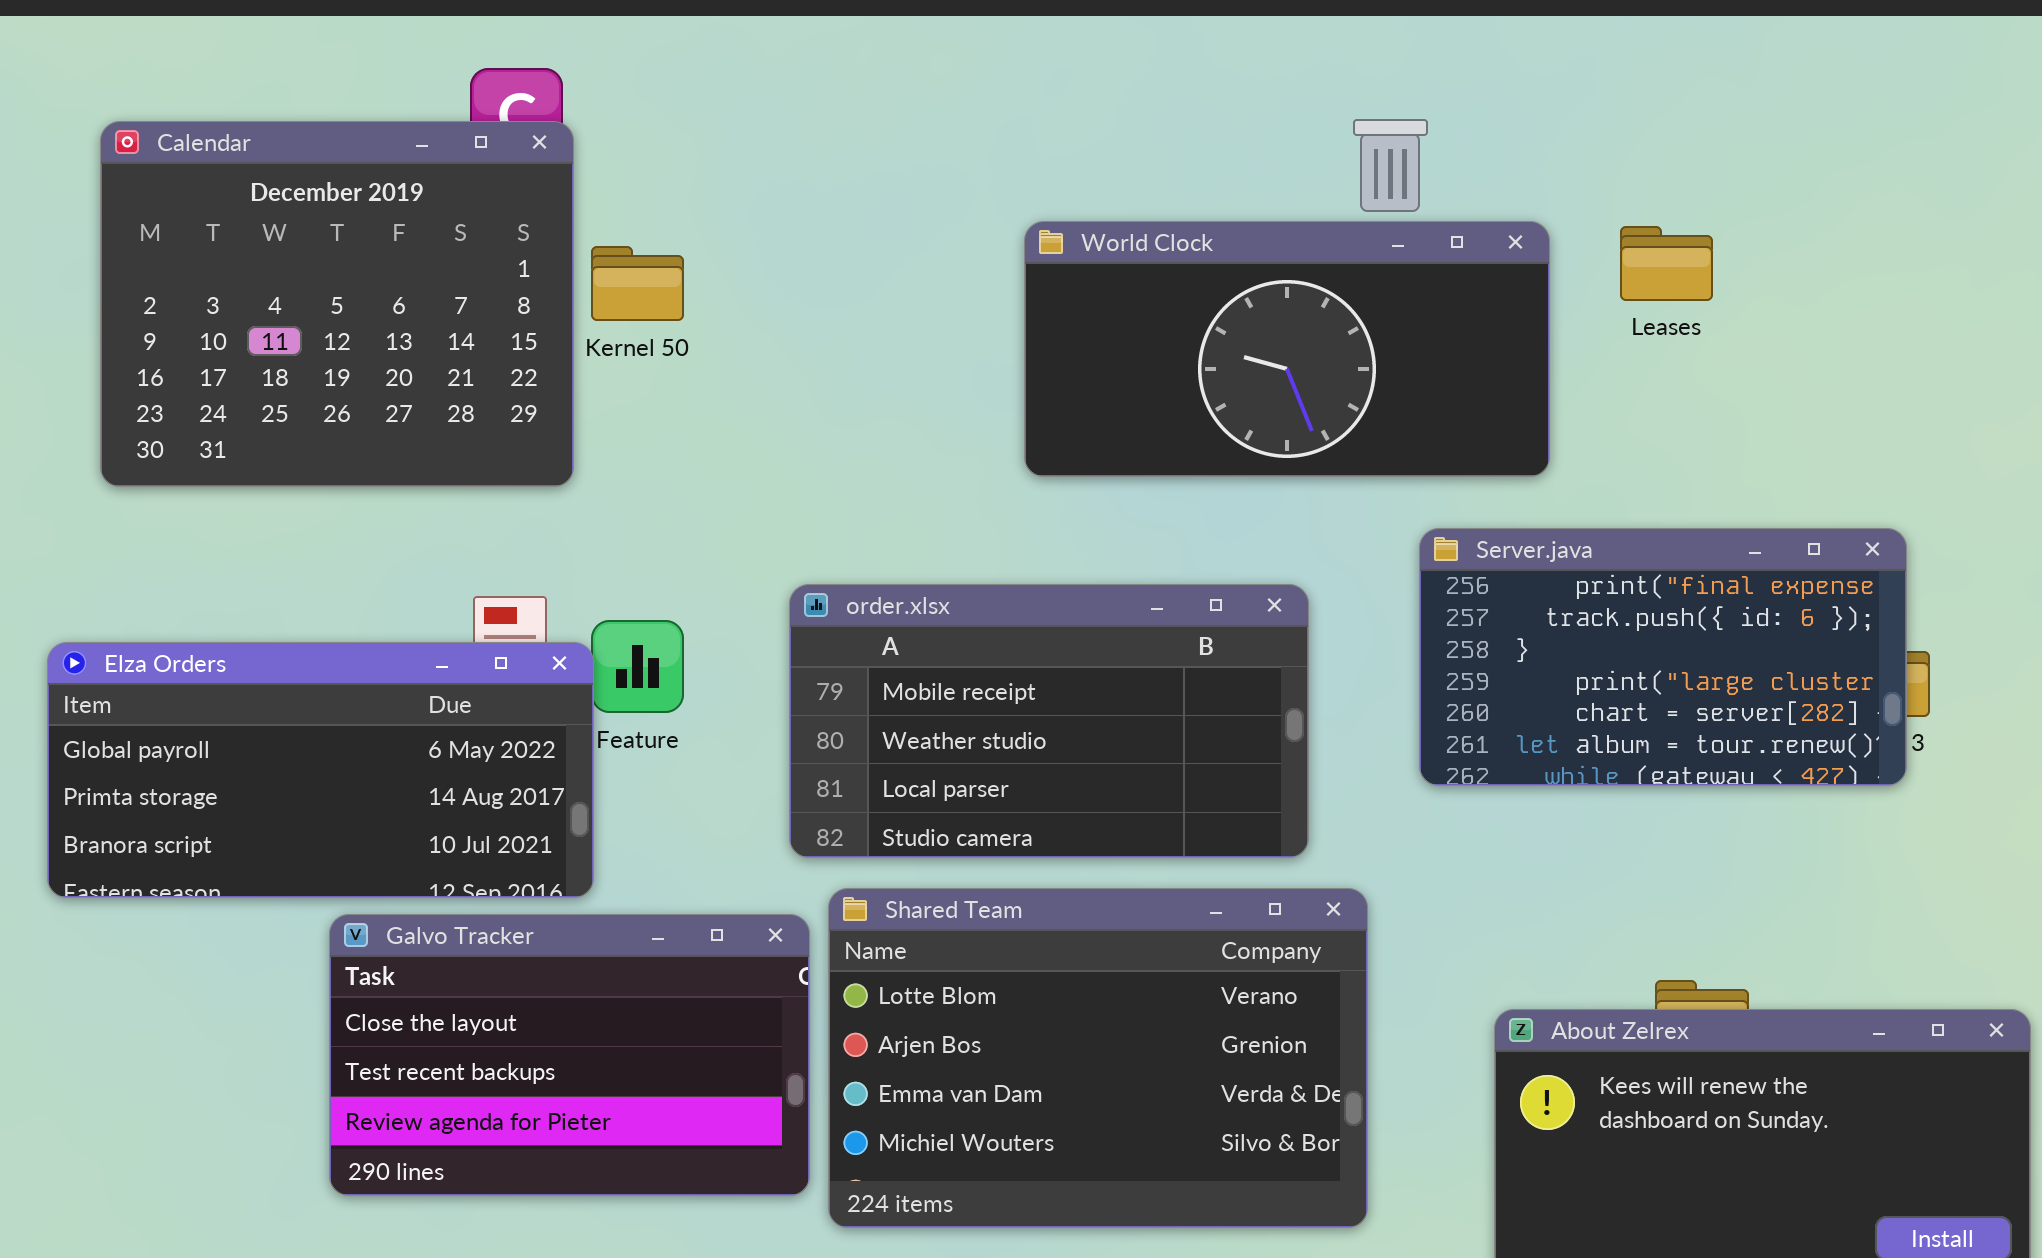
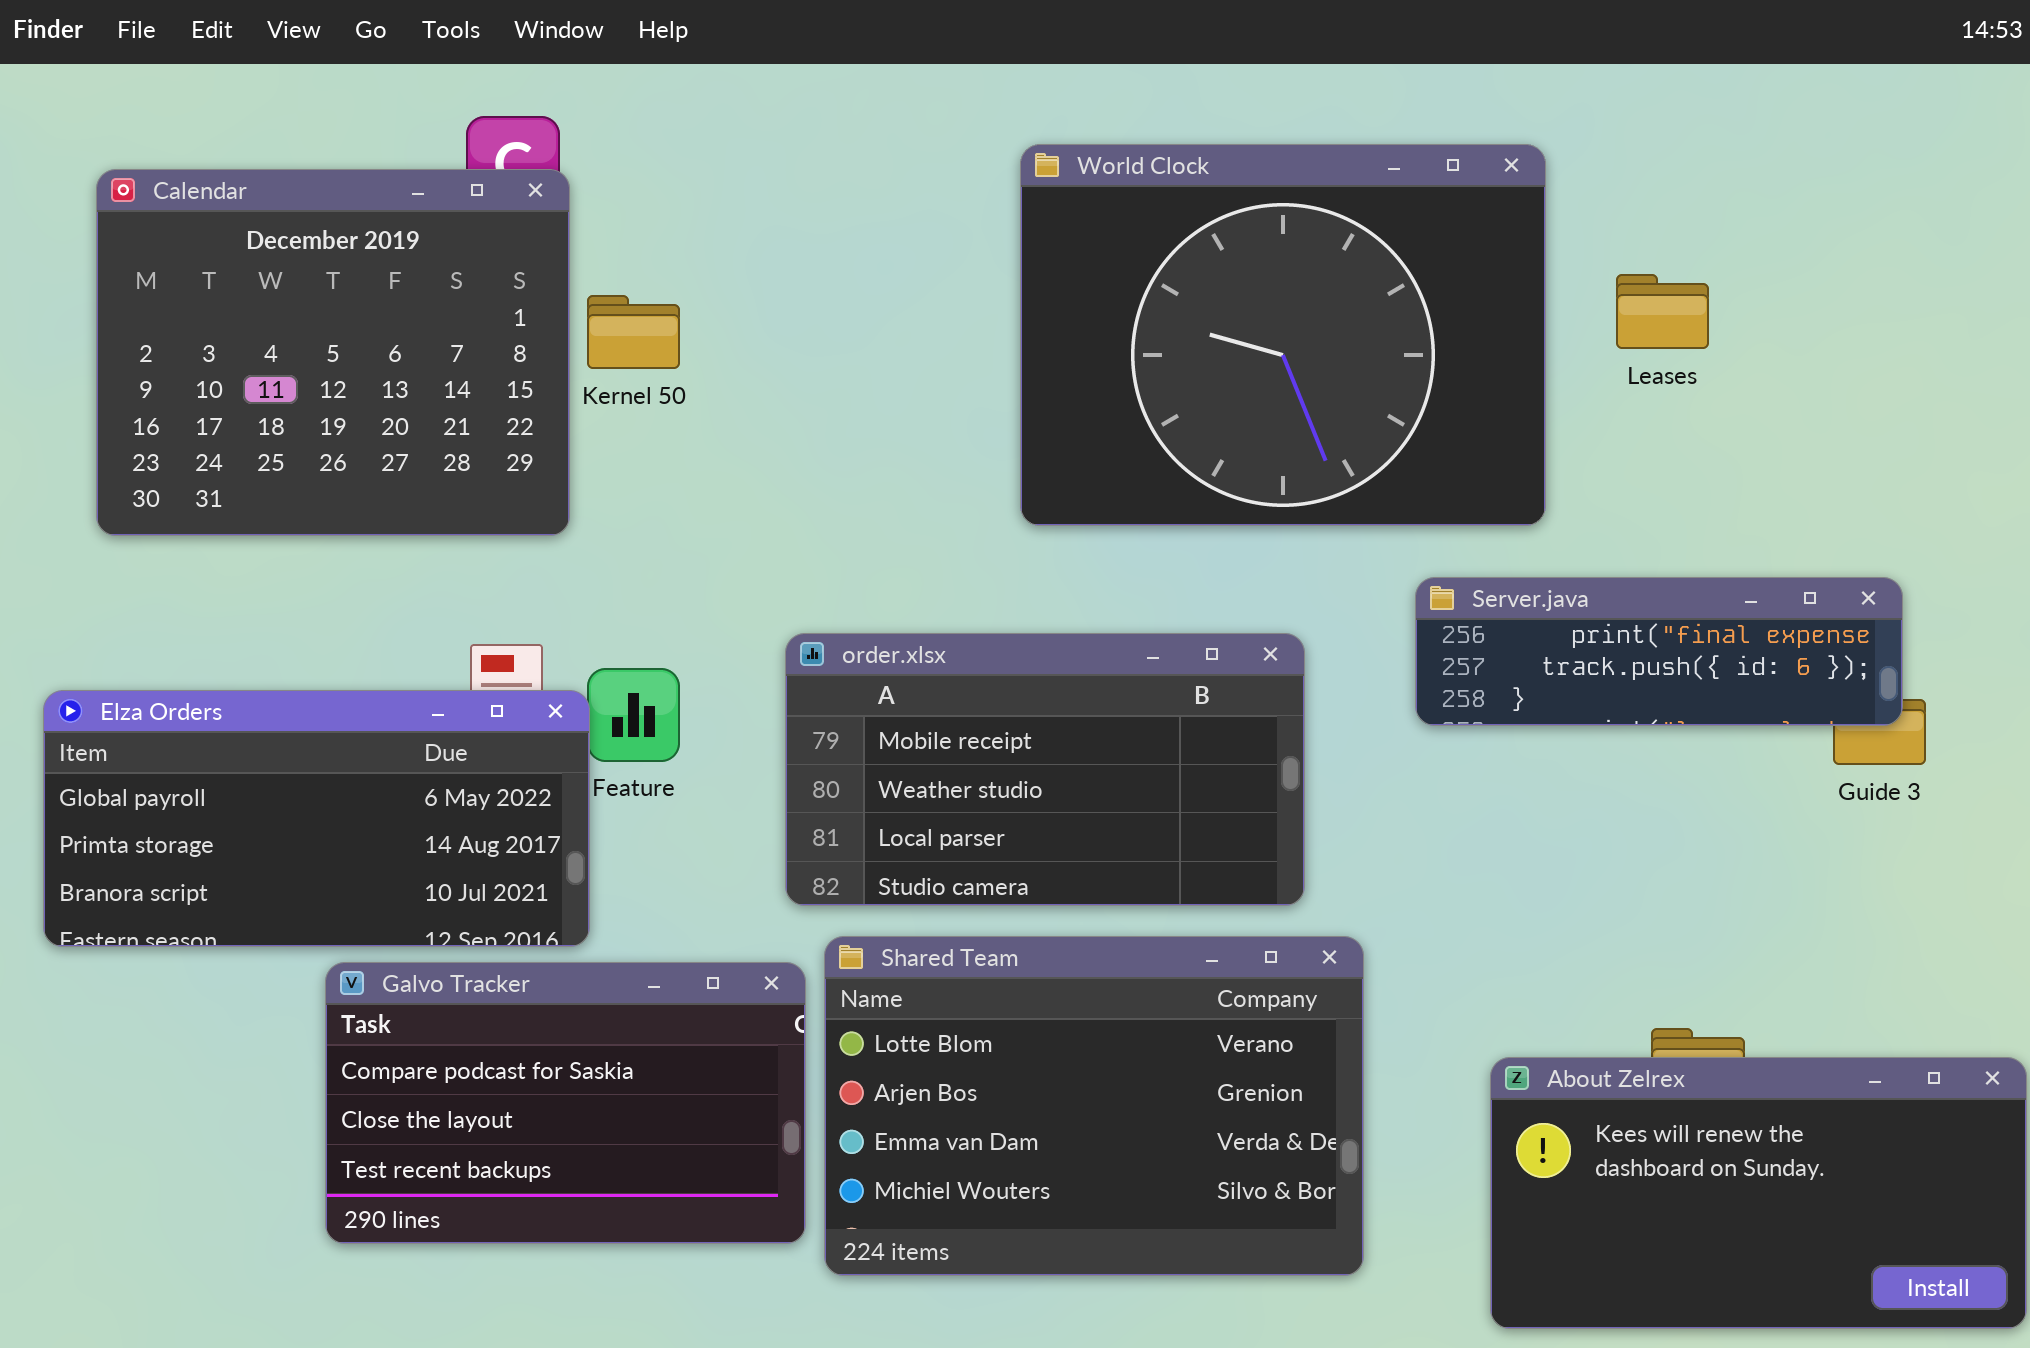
World Clock: [1024,221,1550,477] -> [1020,144,1546,526], resized
Server.java: [1419,528,1907,786] -> [1415,577,1903,726], resized
Galvo Tracker: [329,914,810,1196] -> [325,962,806,1244], scrolled up 1 row

